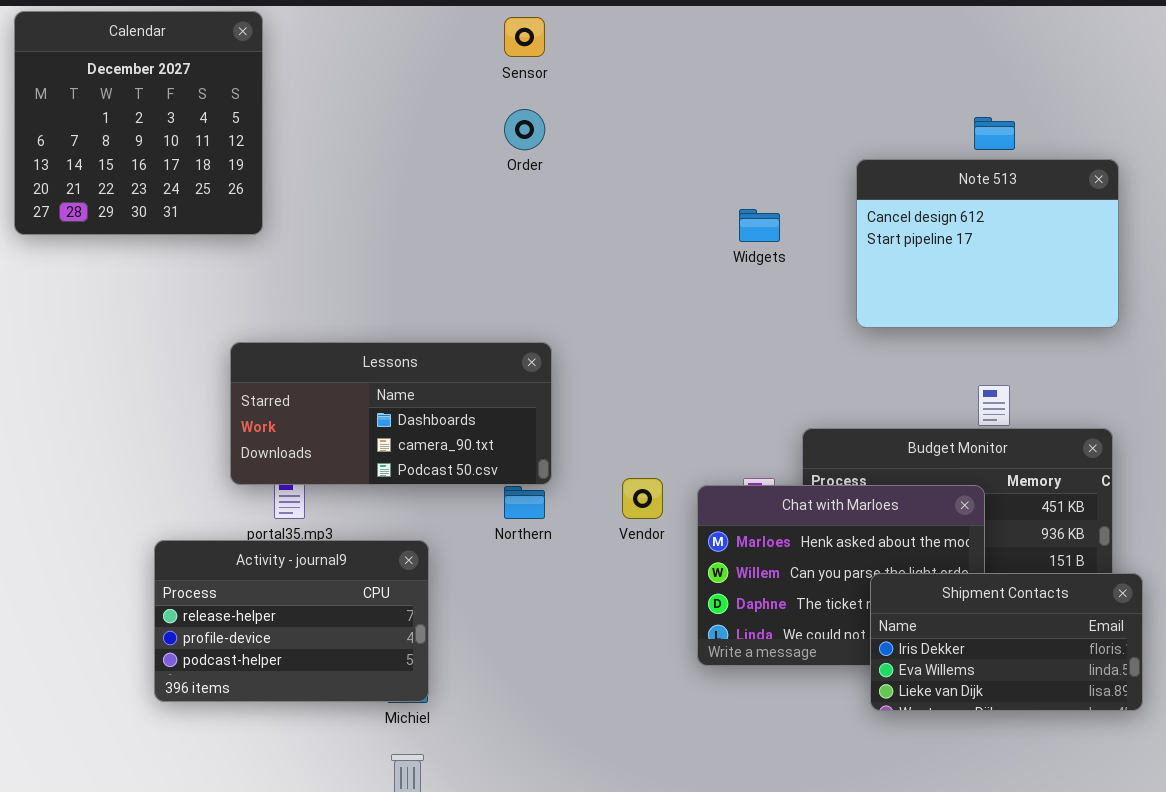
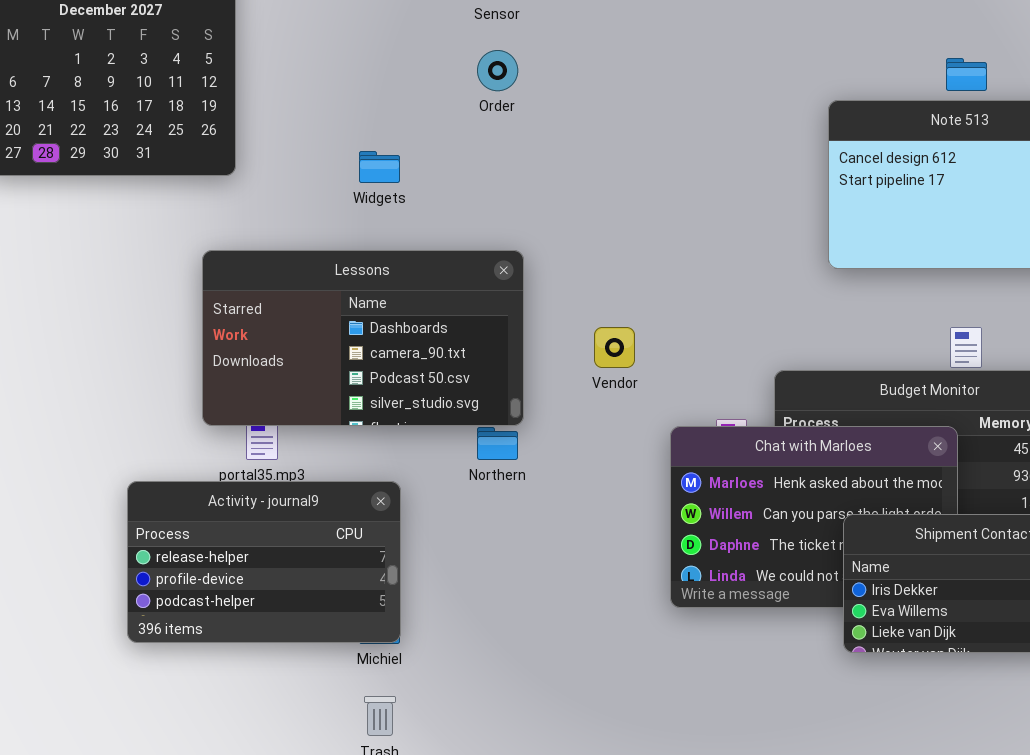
Widgets: [739,209,780,242] -> [359,151,400,183], moved
Lessons: [230,342,552,485] -> [202,250,524,426], resized
Vendor: [622,478,663,519] -> [594,327,635,368], moved

